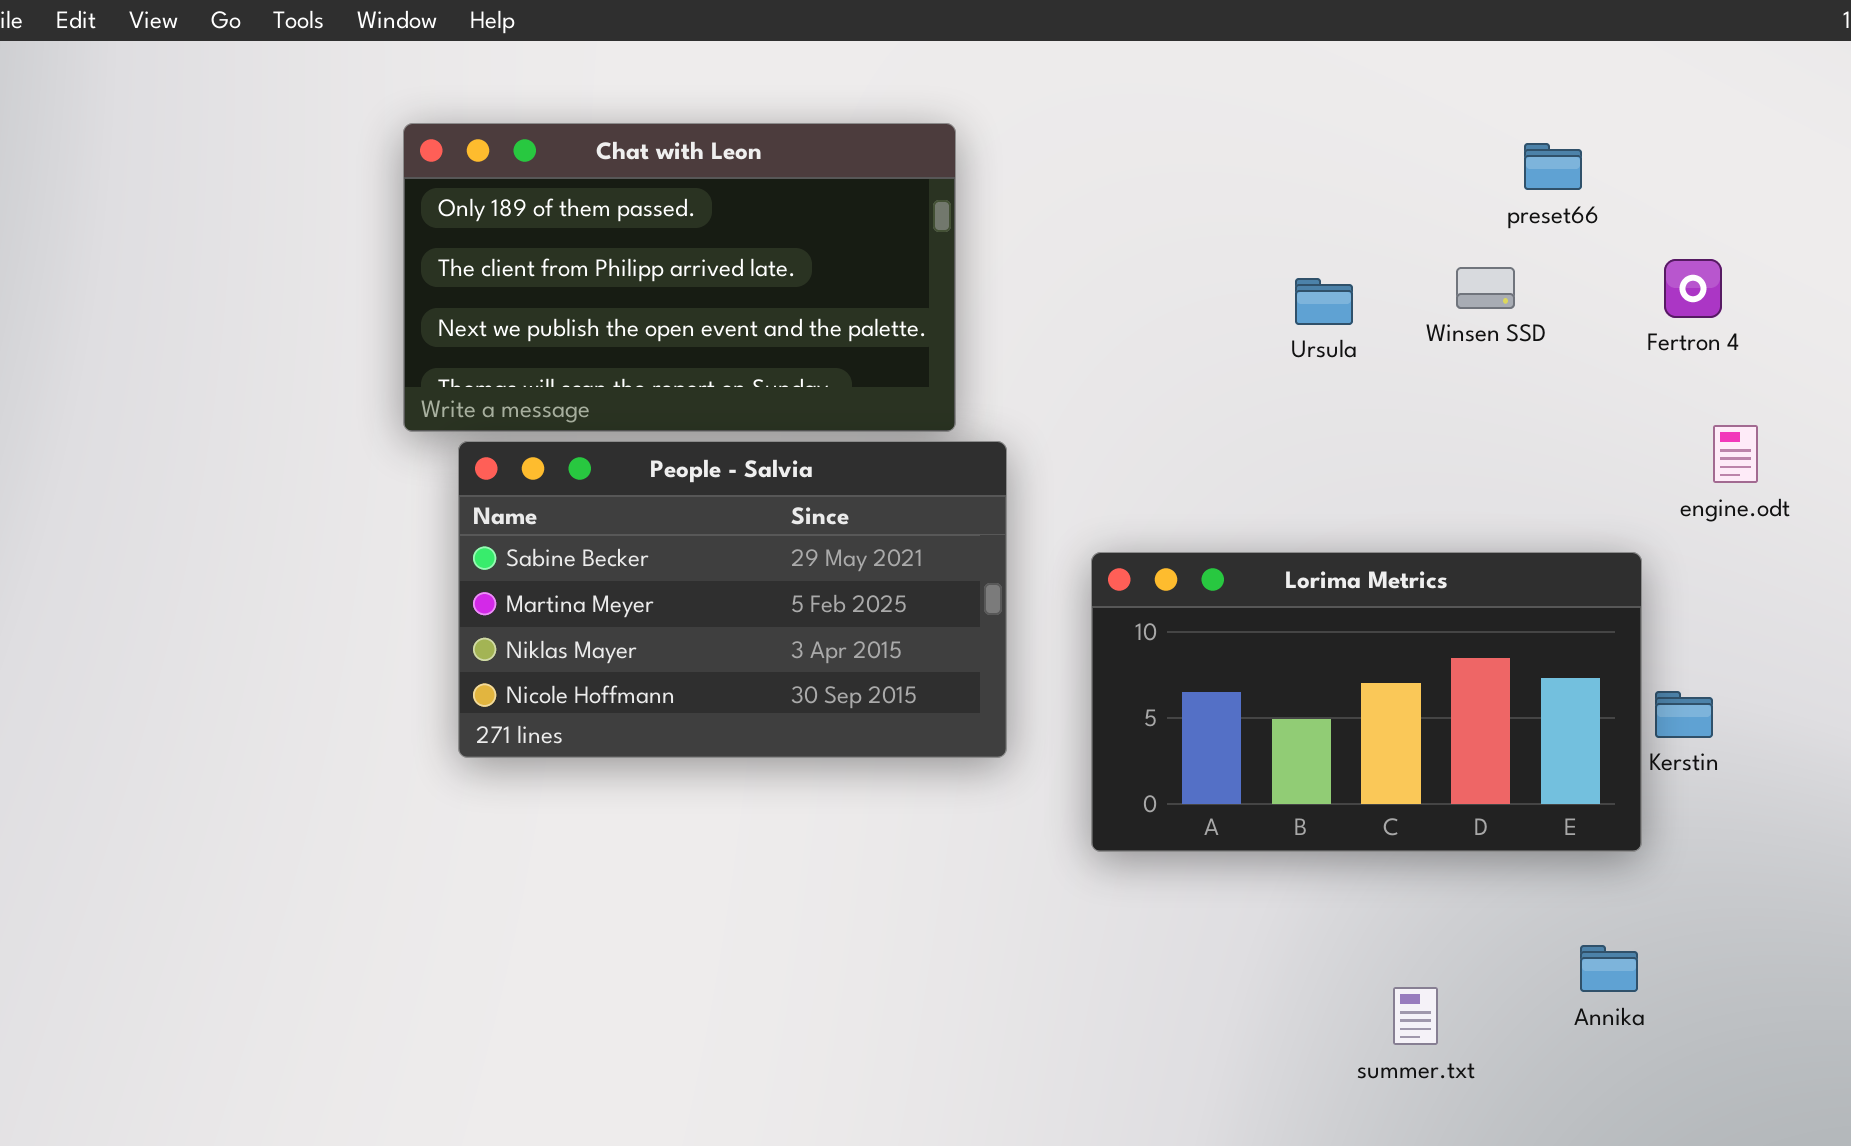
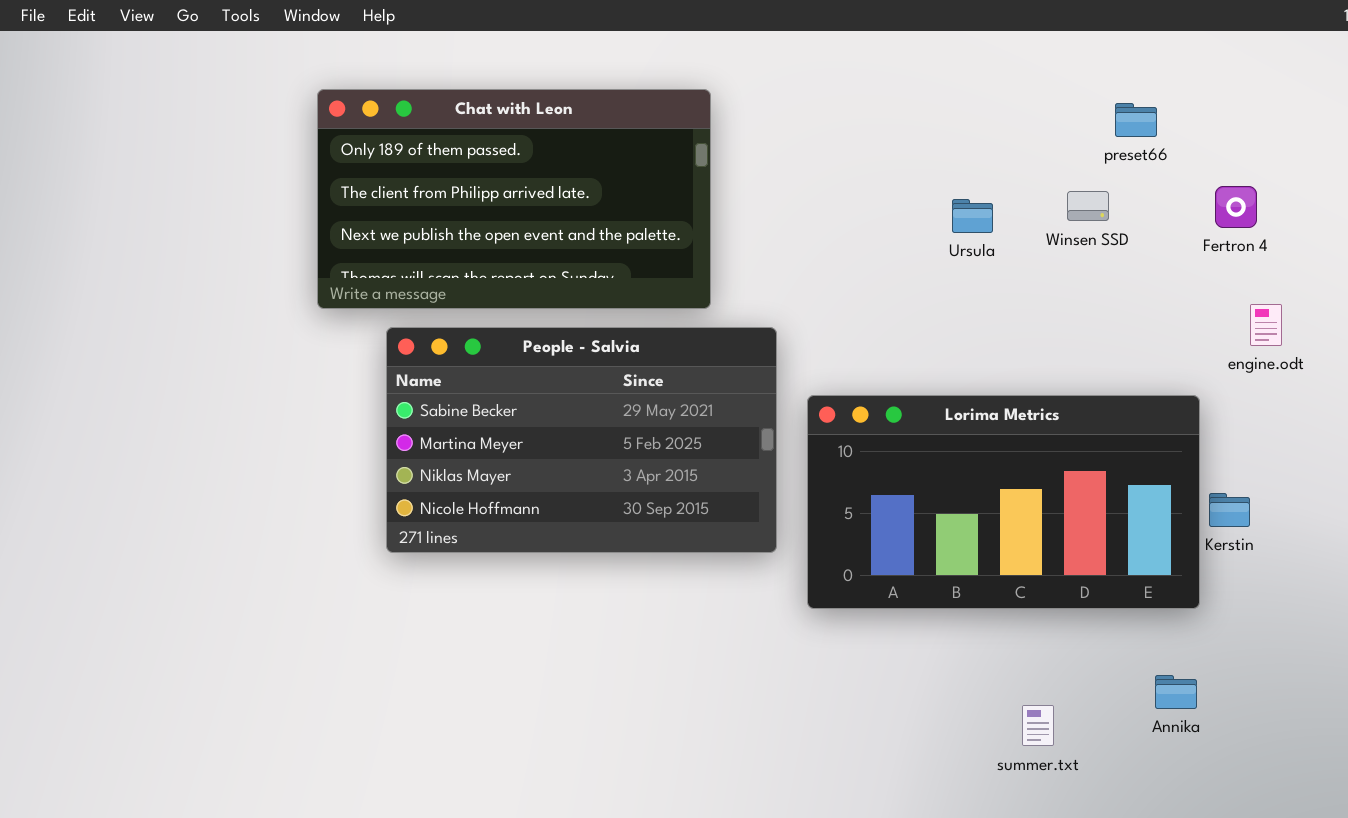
People - Salvia: [458,441,1007,758] -> [386,327,777,553], moved

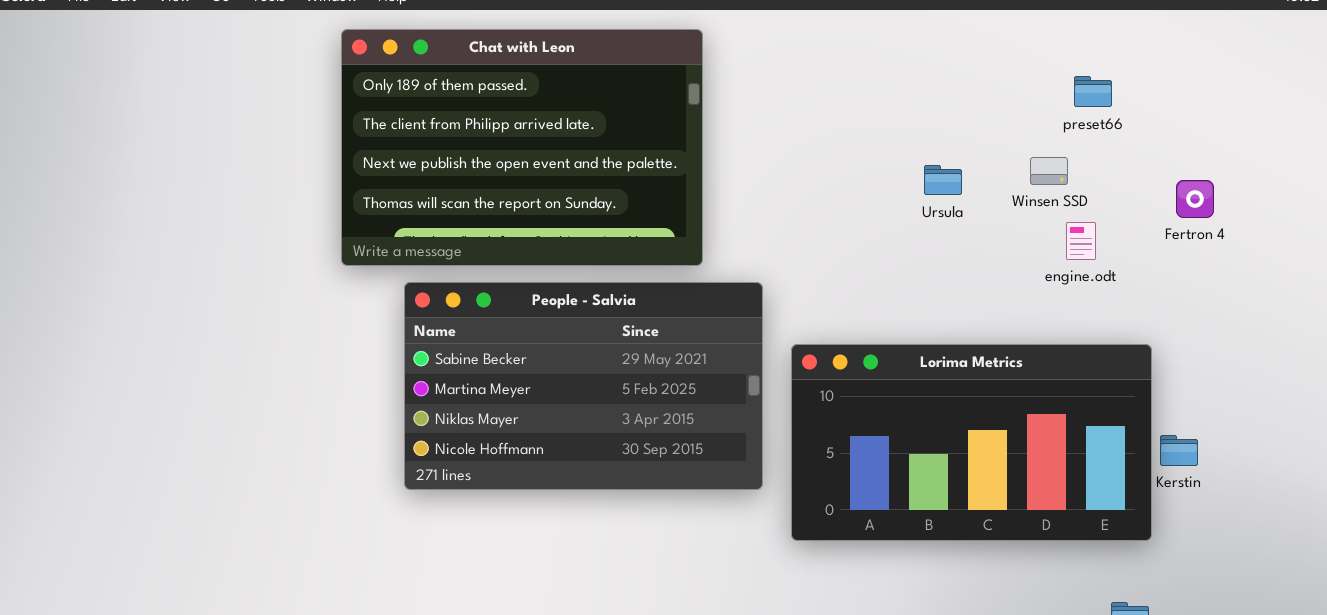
Chat with Leon: [317,89,711,309] -> [341,29,703,266], resized
Fertron 4: [1215,186,1257,228] -> [1176,180,1214,218], moved
engine.odt: [1250,304,1282,346] -> [1066,222,1096,260], moved

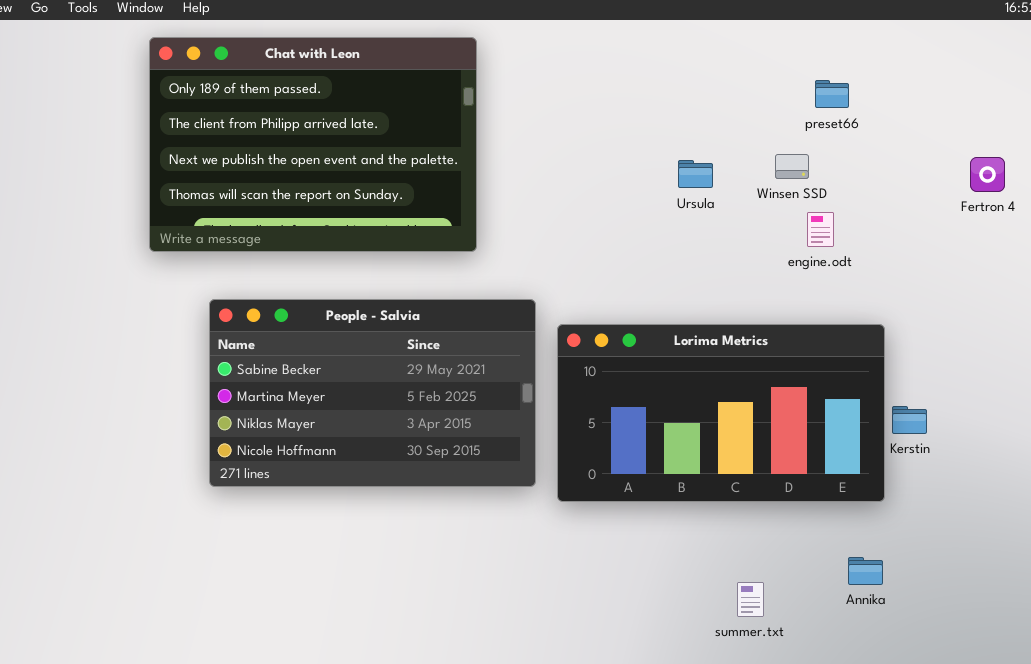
Fertron 4: [1176,180,1214,218] -> [970,157,1005,192], moved
People - Salvia: [404,282,763,490] -> [209,299,536,487], moved

